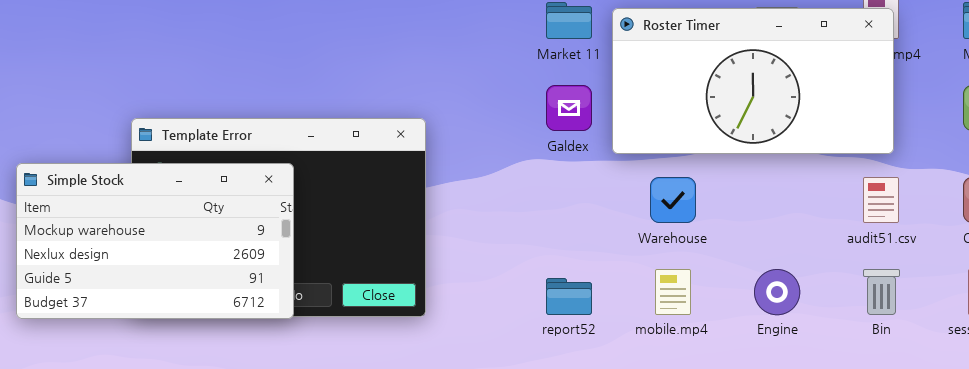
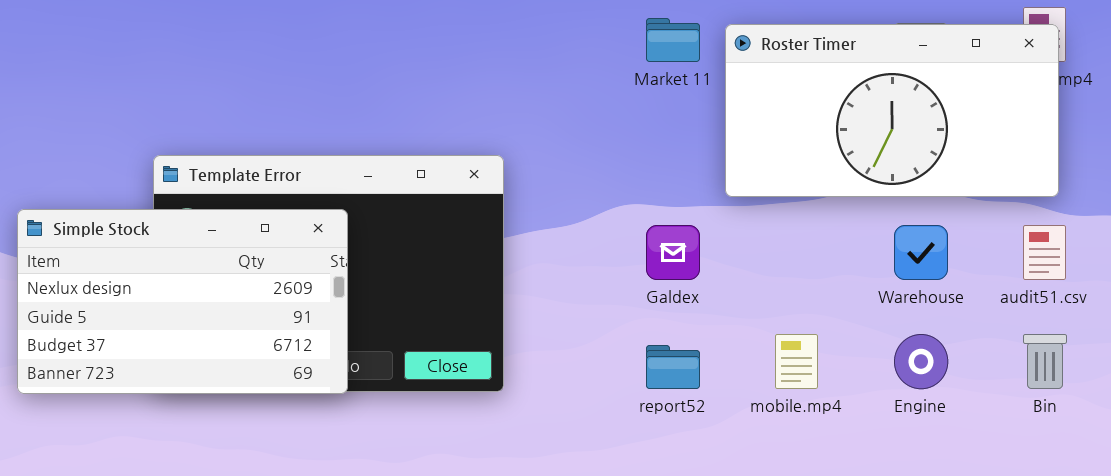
Galdex: [546,85,592,131] -> [646,225,700,280], moved
Simple Stock: [16,163,294,319] -> [17,209,348,394], scrolled down 1 row
Warehouse: [650,177,696,223] -> [894,225,948,280], moved

